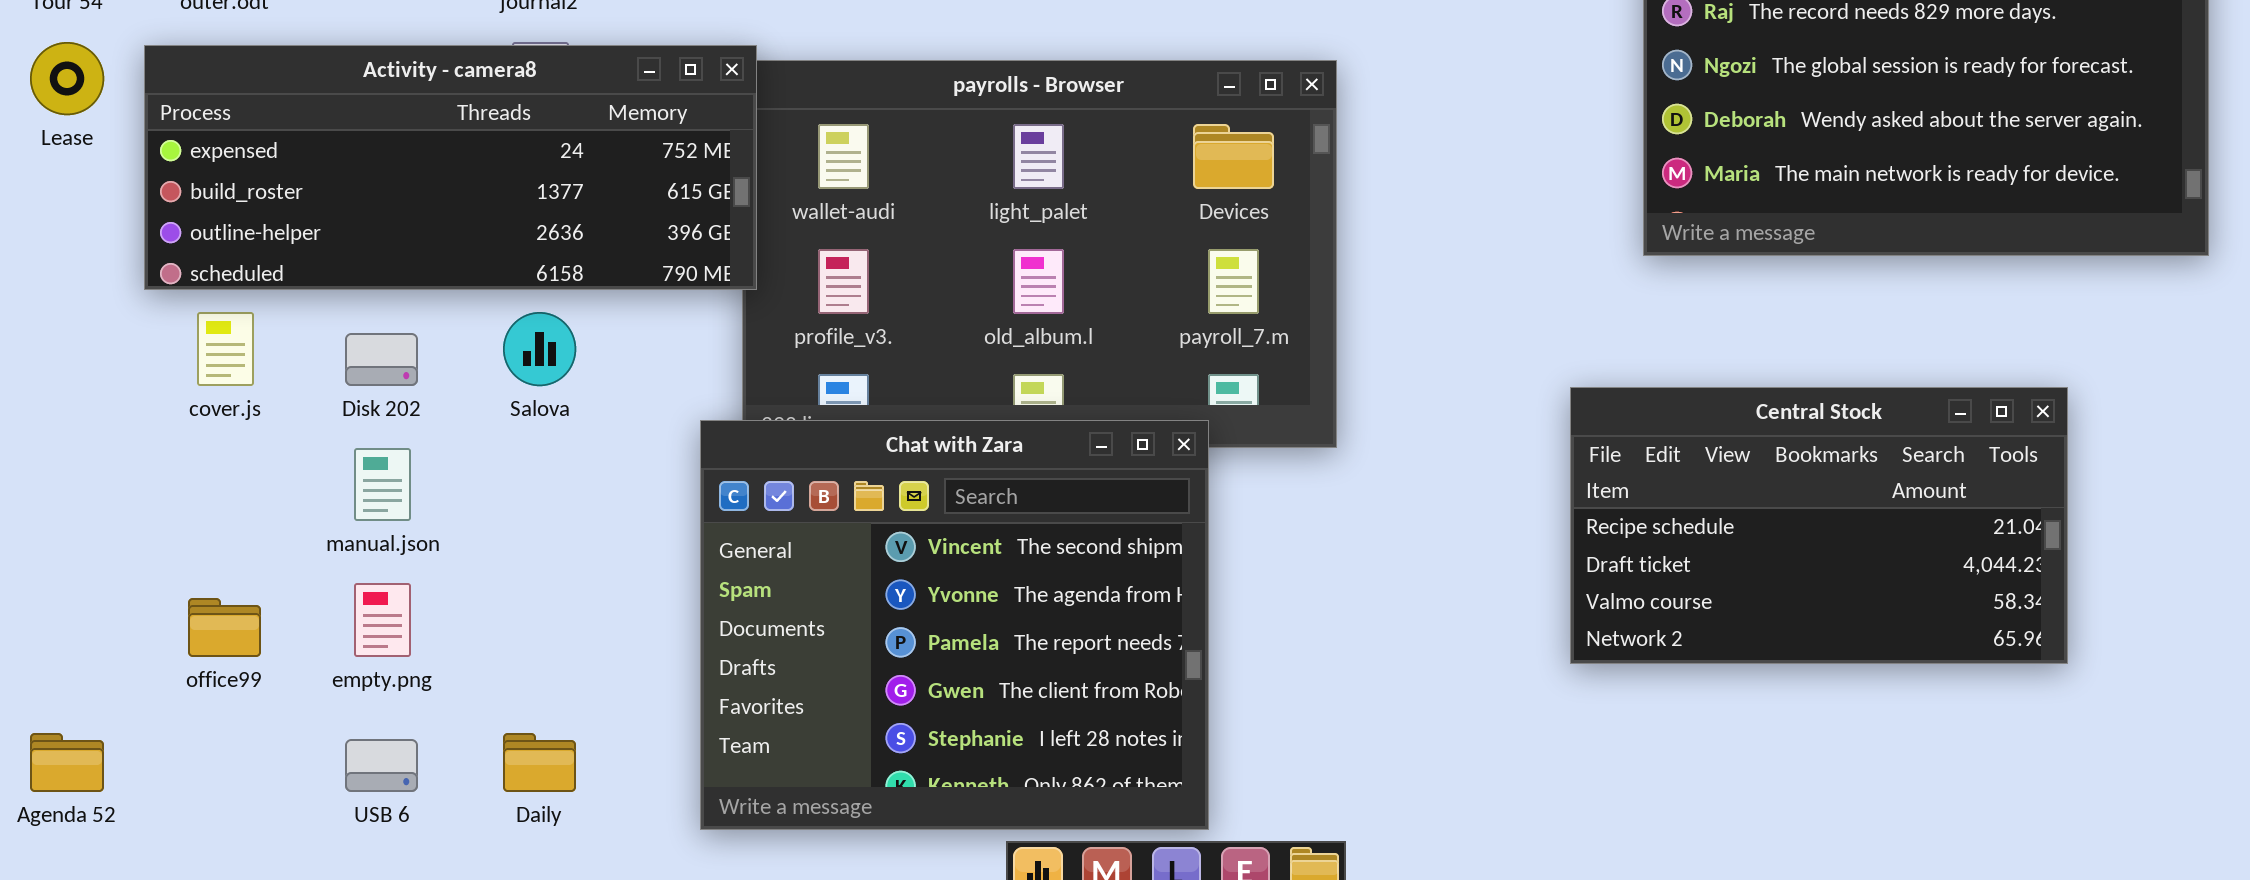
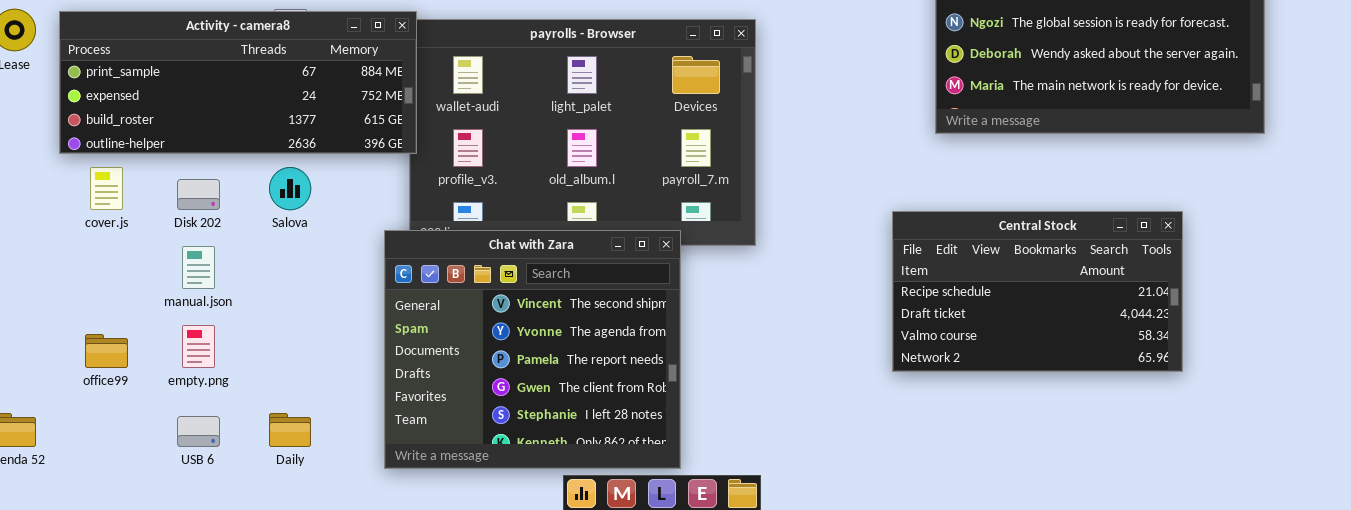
Activity - camera8: [144,45,757,290] -> [59,11,417,154], scrolled up 1 row

